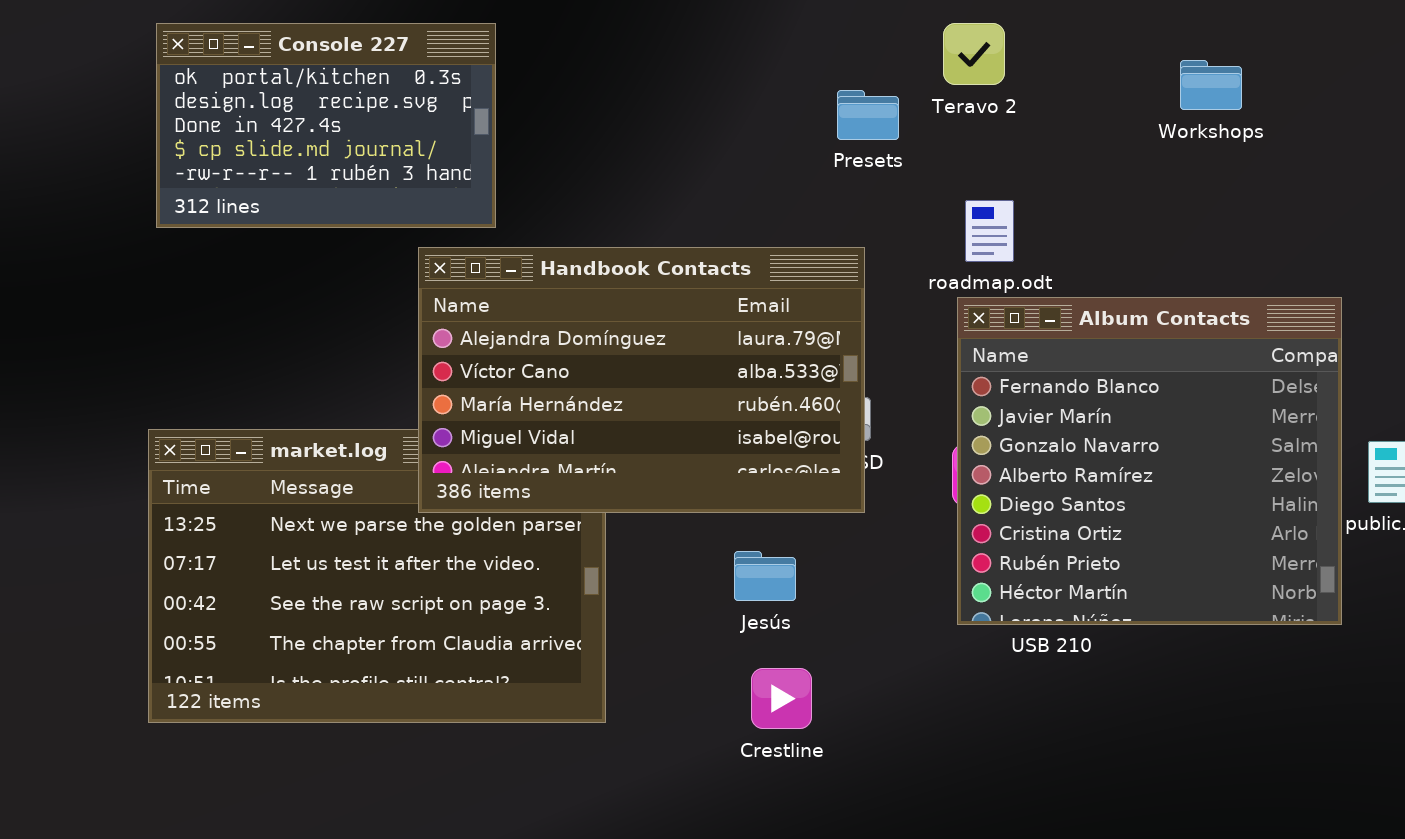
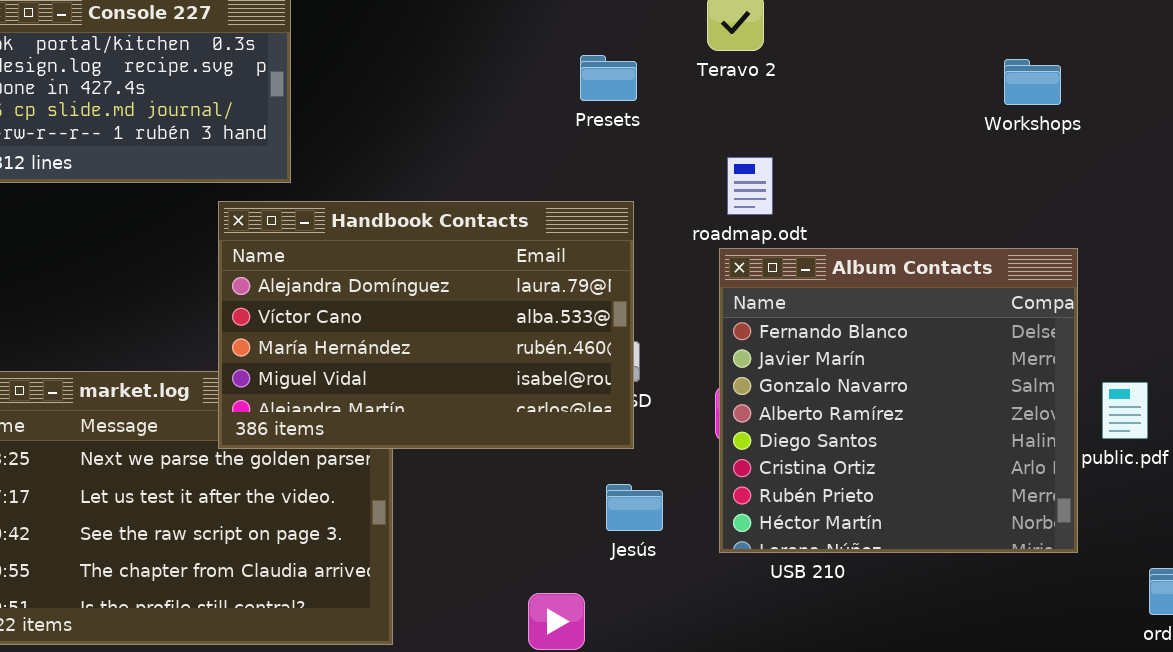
Workshops: [1180,60,1242,110] -> [1004,59,1061,105], moved
Presets: [837,90,899,140] -> [580,55,637,101], moved
Jesús: [734,551,796,601] -> [606,484,663,531], moved

